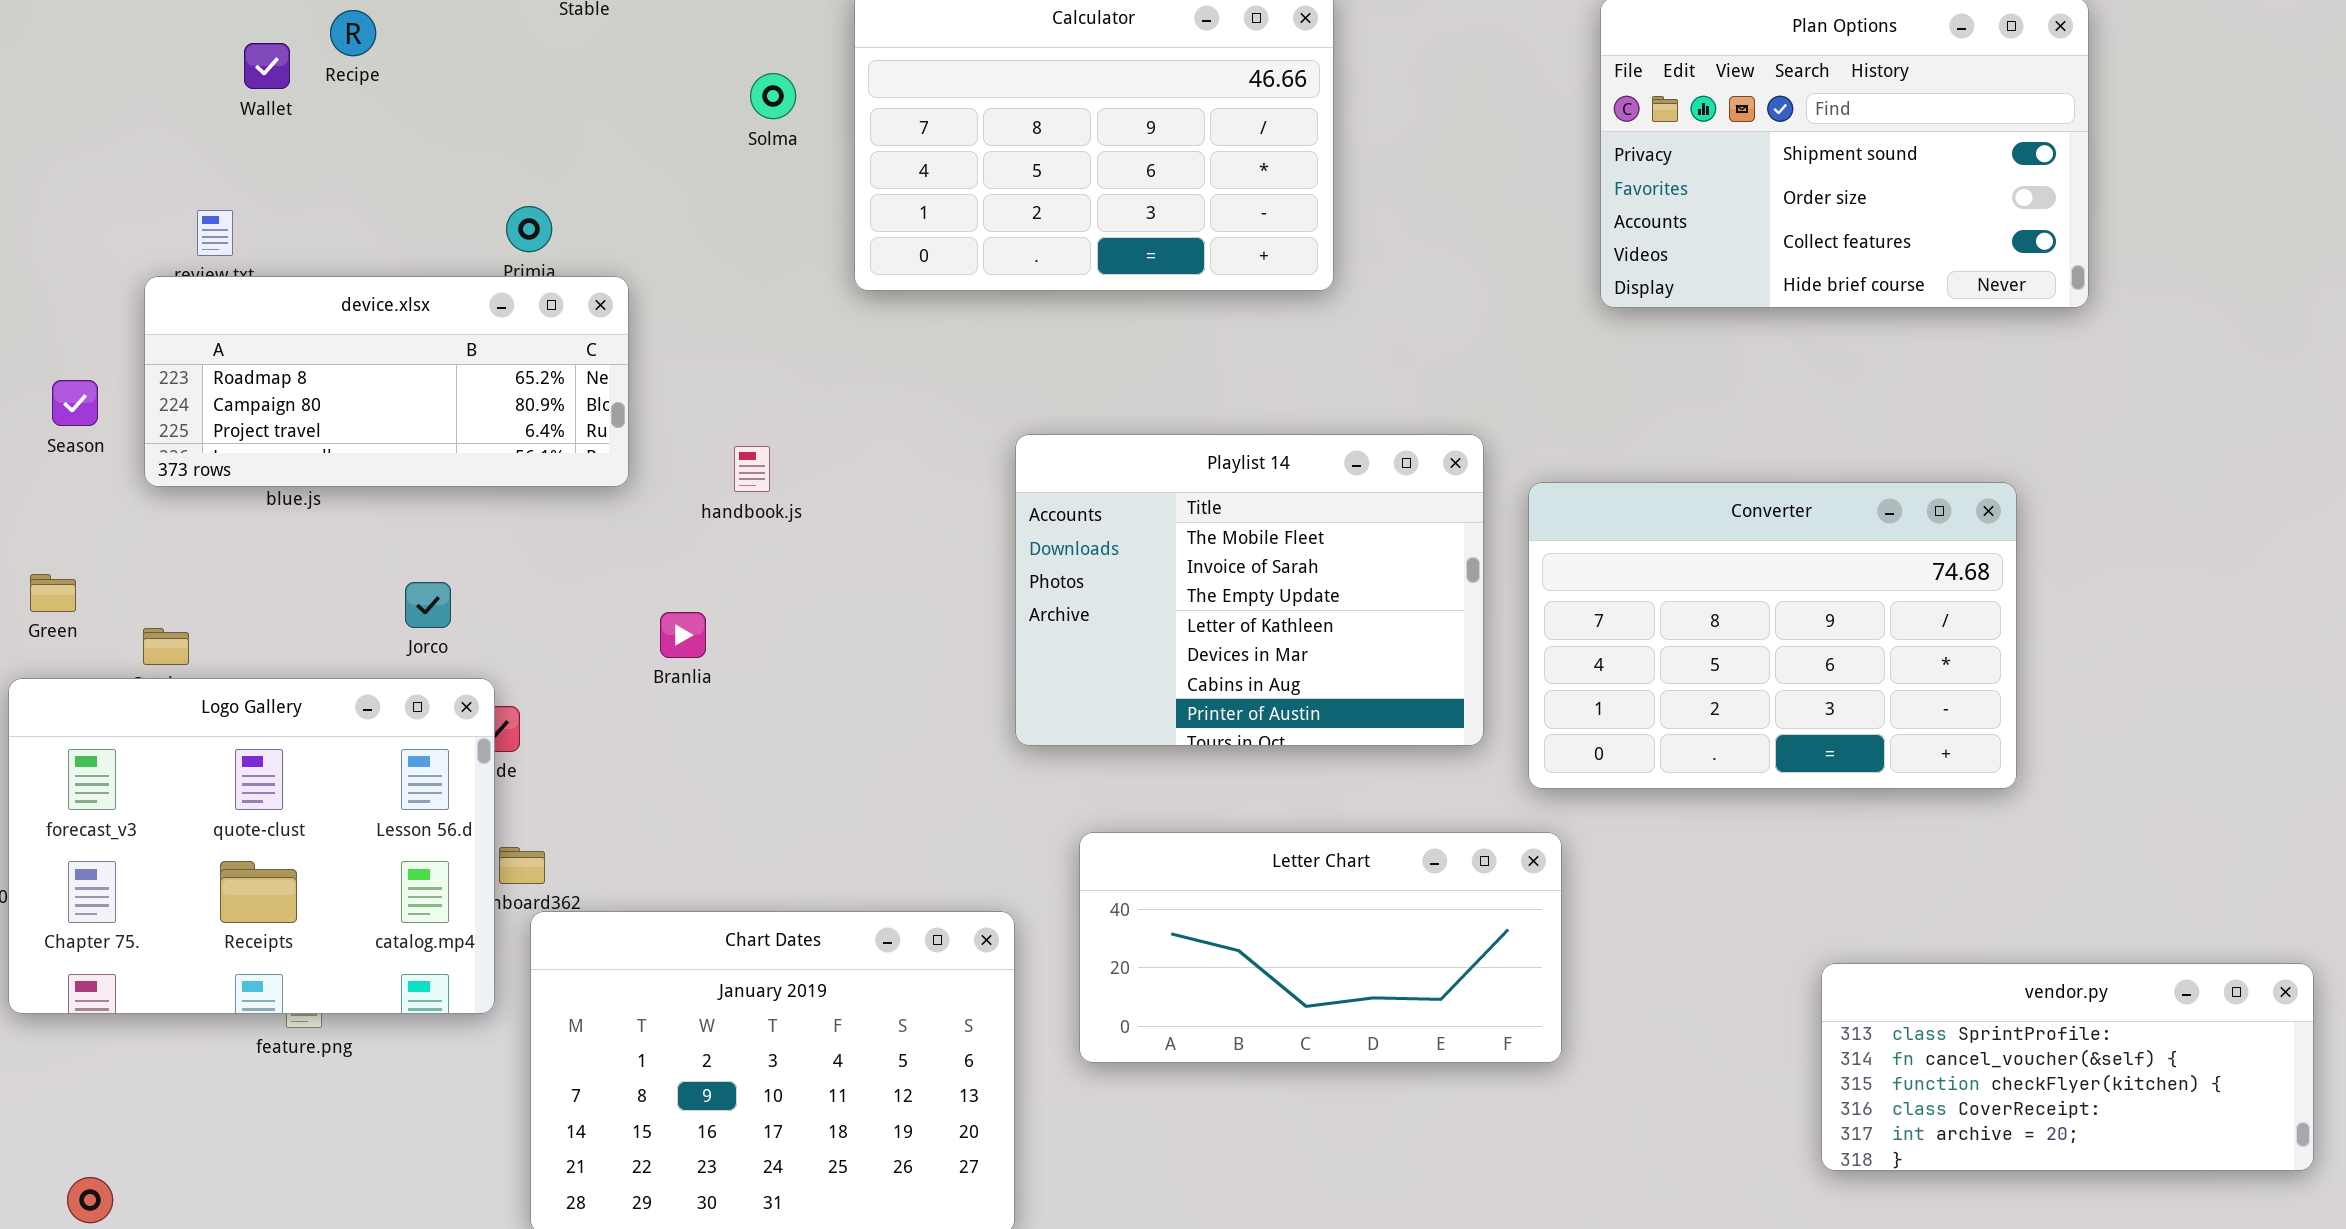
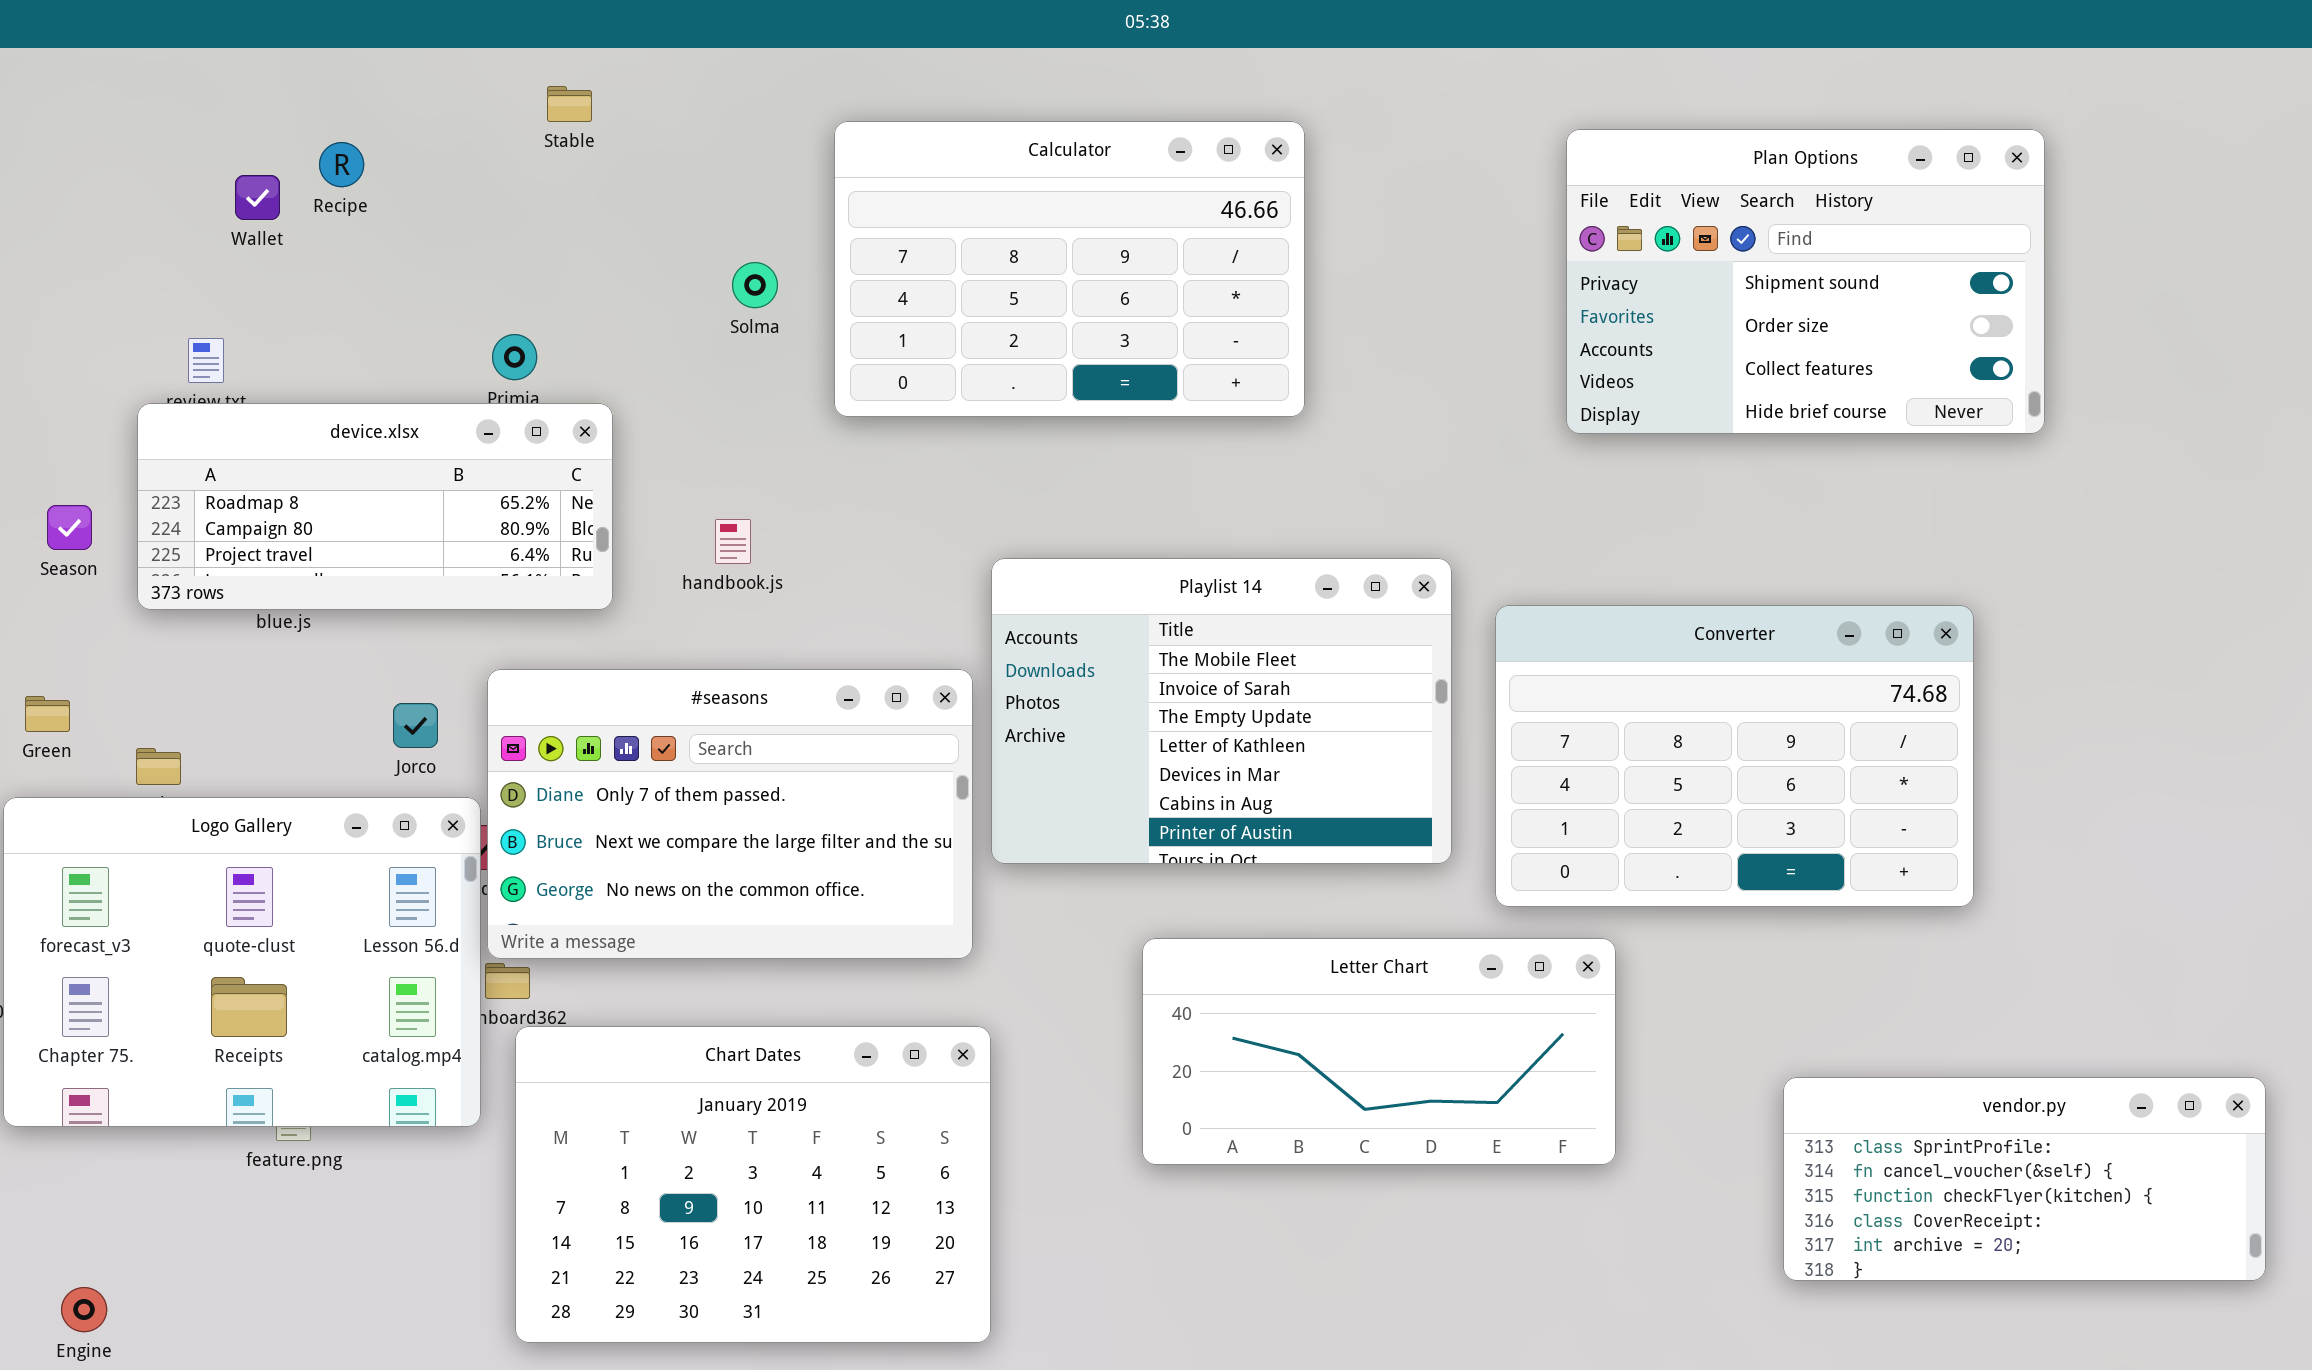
Solma: [750,73,796,119] -> [732,262,778,308], moved
handbook.js: [734,446,770,492] -> [715,519,751,564], moved
#seasons: none -> [487,669,973,959], opened
Letter Chart: [1079,832,1562,1063] -> [1142,938,1616,1165], moved

